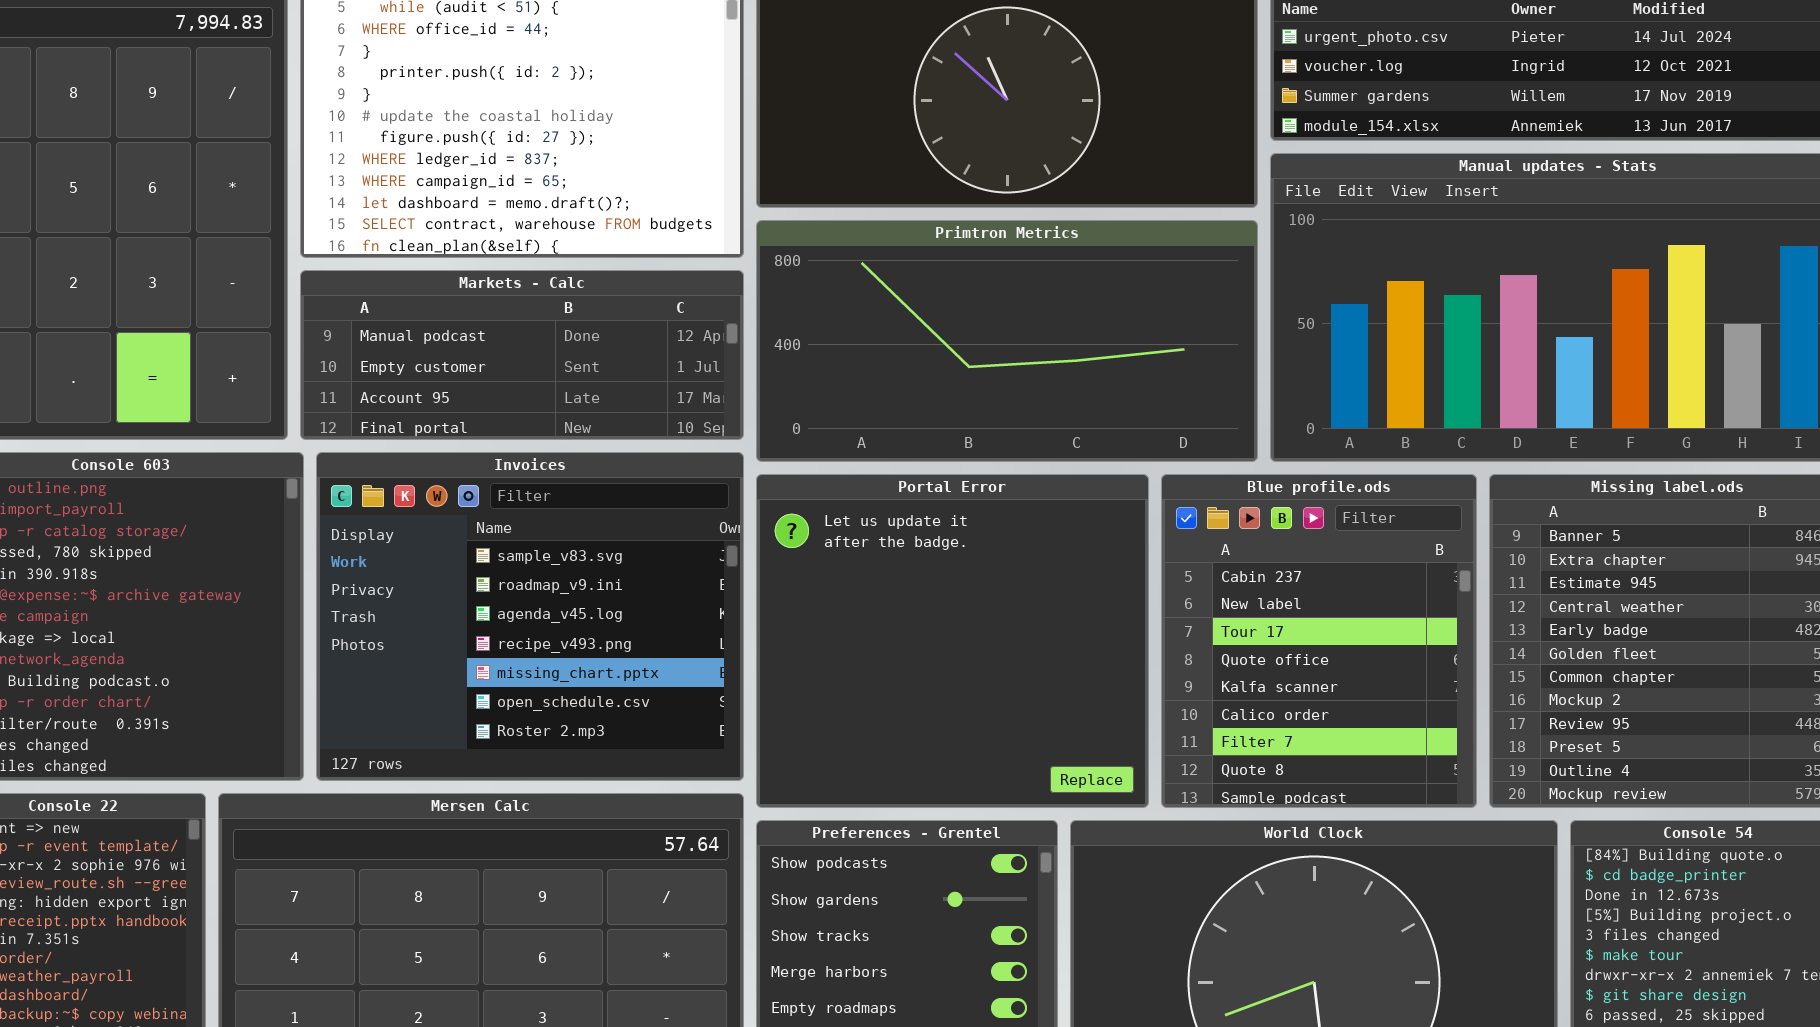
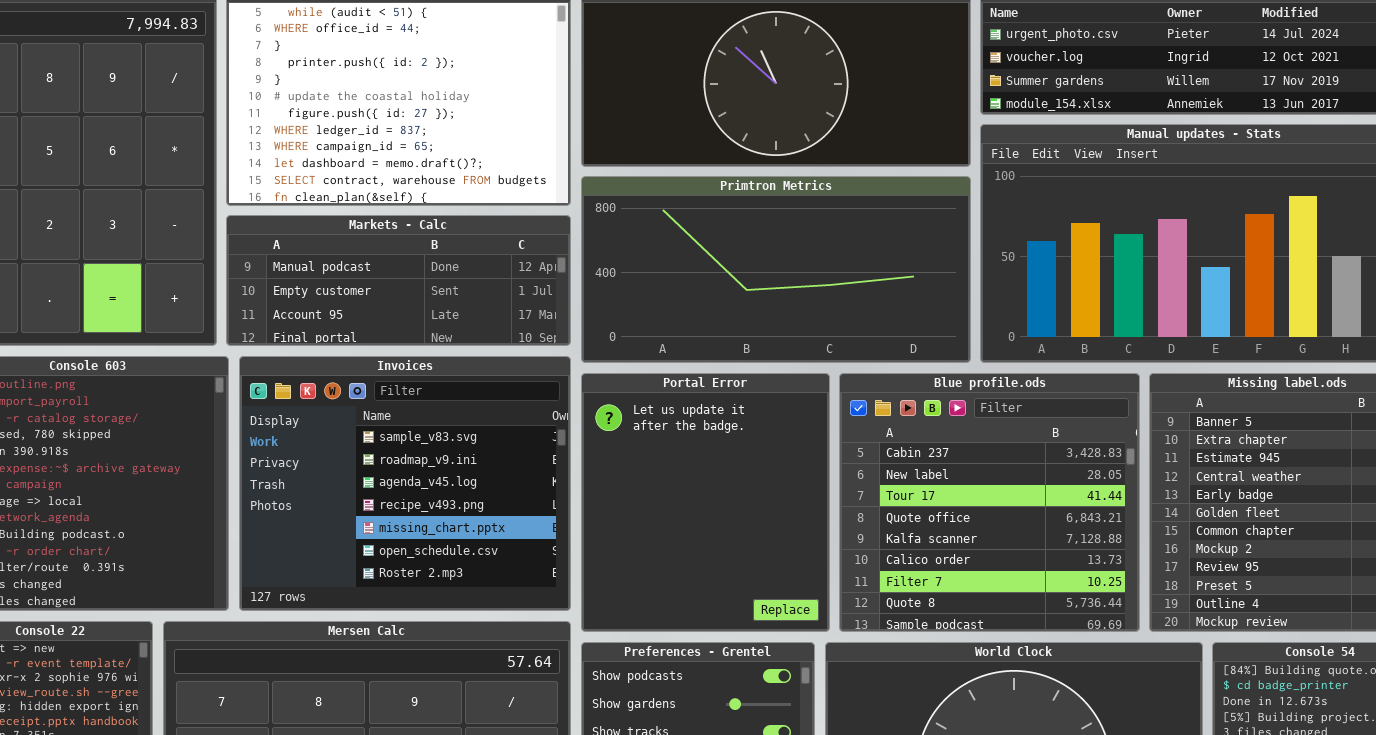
Portal Error: [756,474,1149,808] -> [581,373,830,632], resized
Blue profile.ods: [1161,474,1477,808] -> [839,373,1140,632], resized

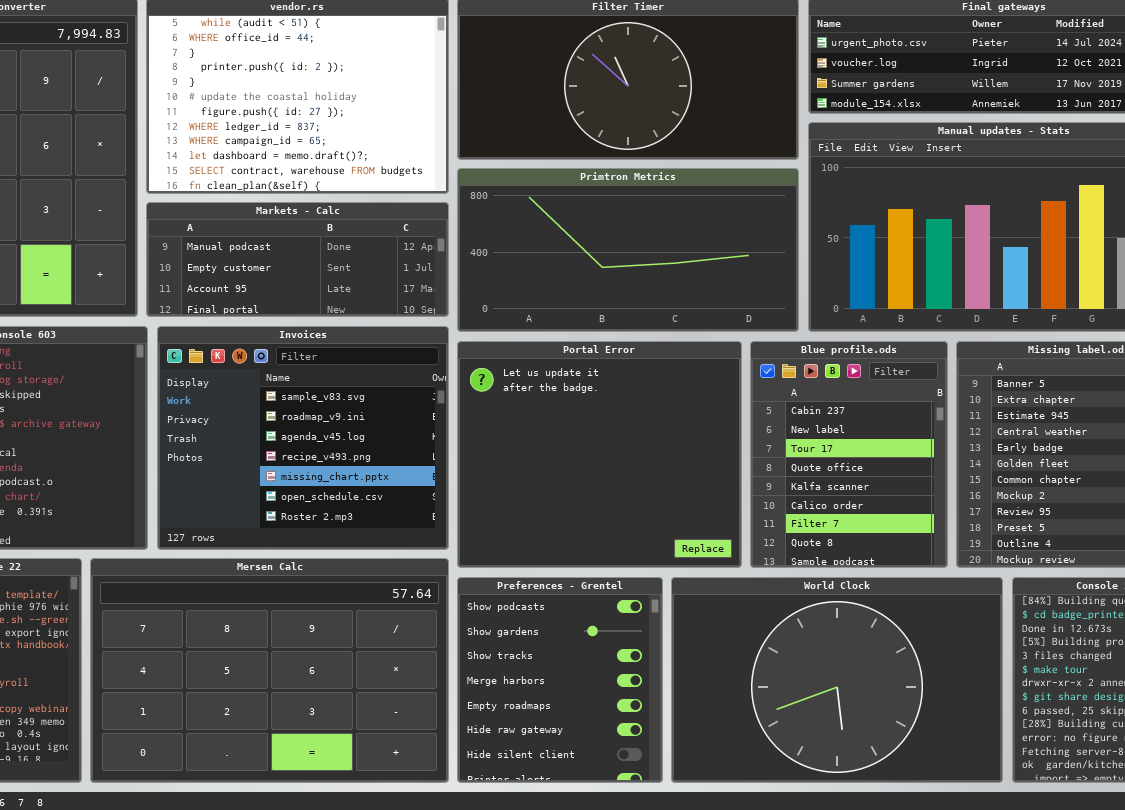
Portal Error: [581,373,830,632] -> [457,341,742,568], resized
Blue profile.ods: [839,373,1140,632] -> [750,341,948,568], resized

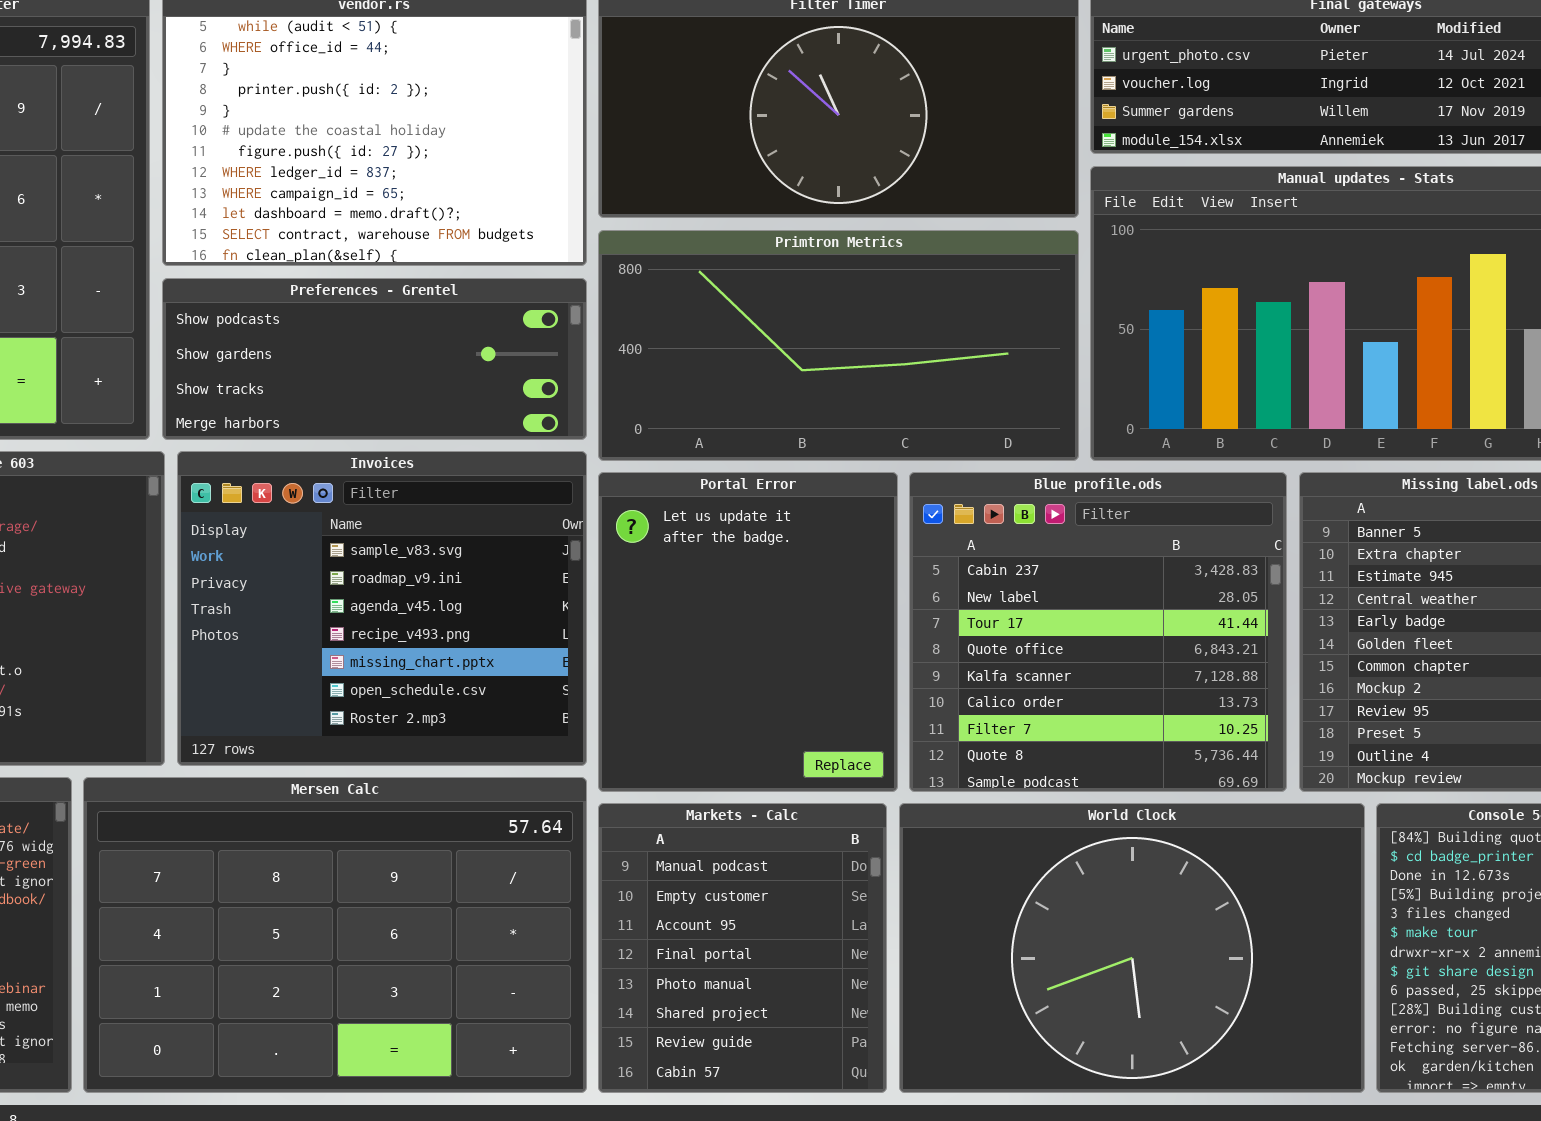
Markets - Calc: [146,202,449,317] -> [598,803,887,1093], moved, resized
Portal Error: [457,341,742,568] -> [598,472,898,792], resized
Blue profile.ods: [750,341,948,568] -> [909,472,1287,792], resized
Preferences - Grentel: [457,577,663,783] -> [162,278,587,440], moved, resized

